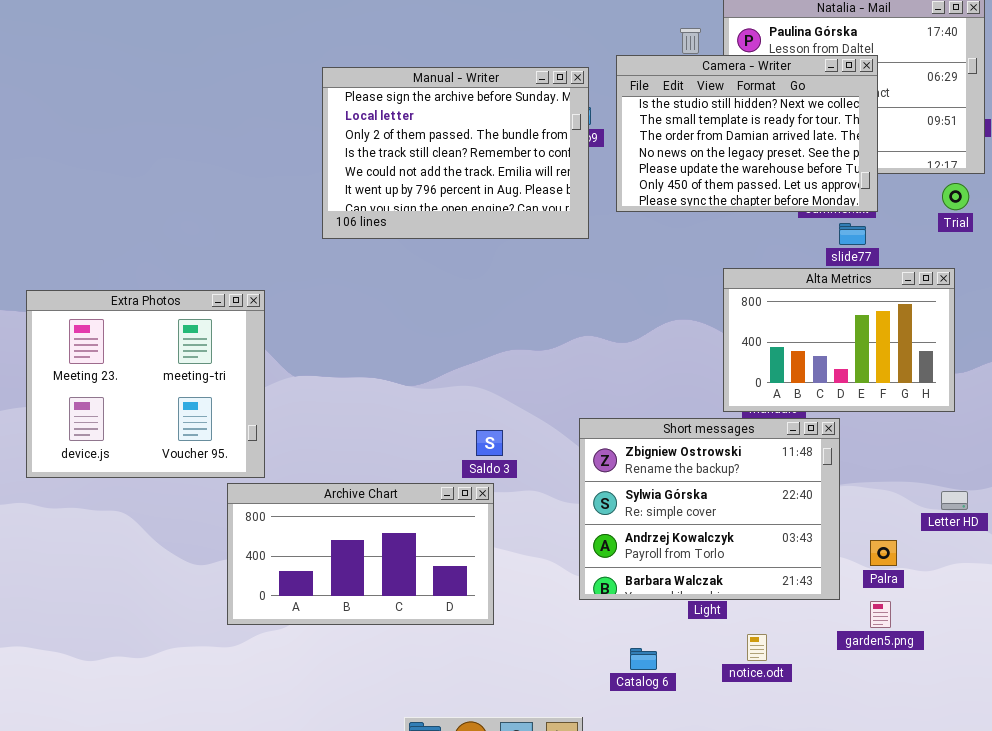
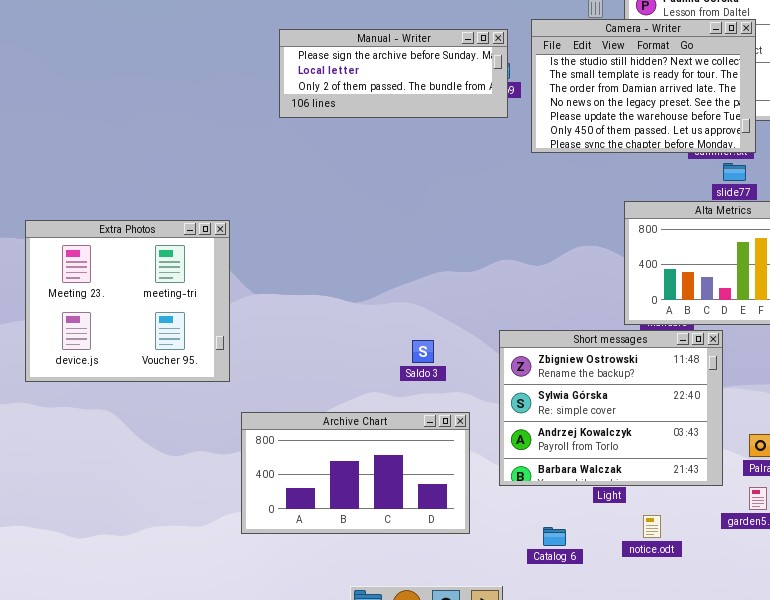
Manual - Writer: [322,67,589,239] -> [279,29,508,118], resized
Archive Chart: [227,483,494,625] -> [241,412,470,534], moved

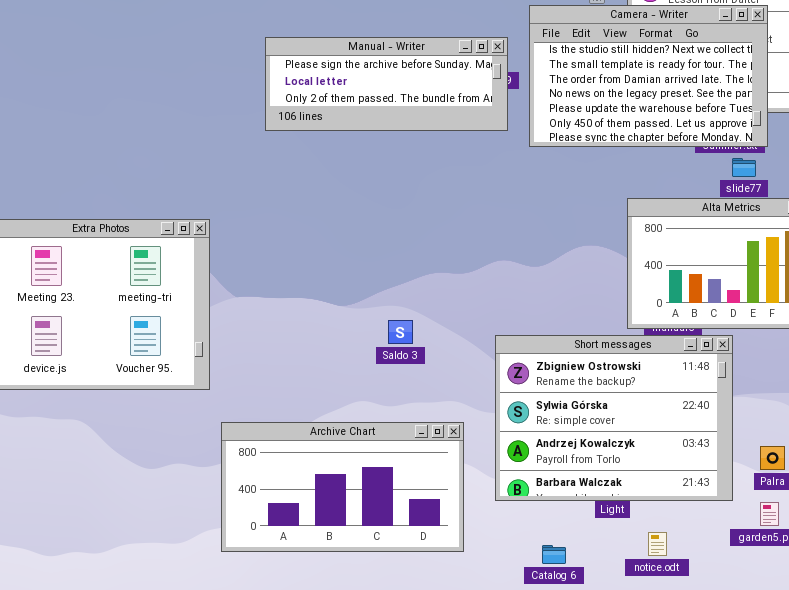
Manual - Writer: [279,29,508,118] -> [265,37,508,131], moved
Saldo 3: [412,340,434,363] -> [388,320,413,344], moved

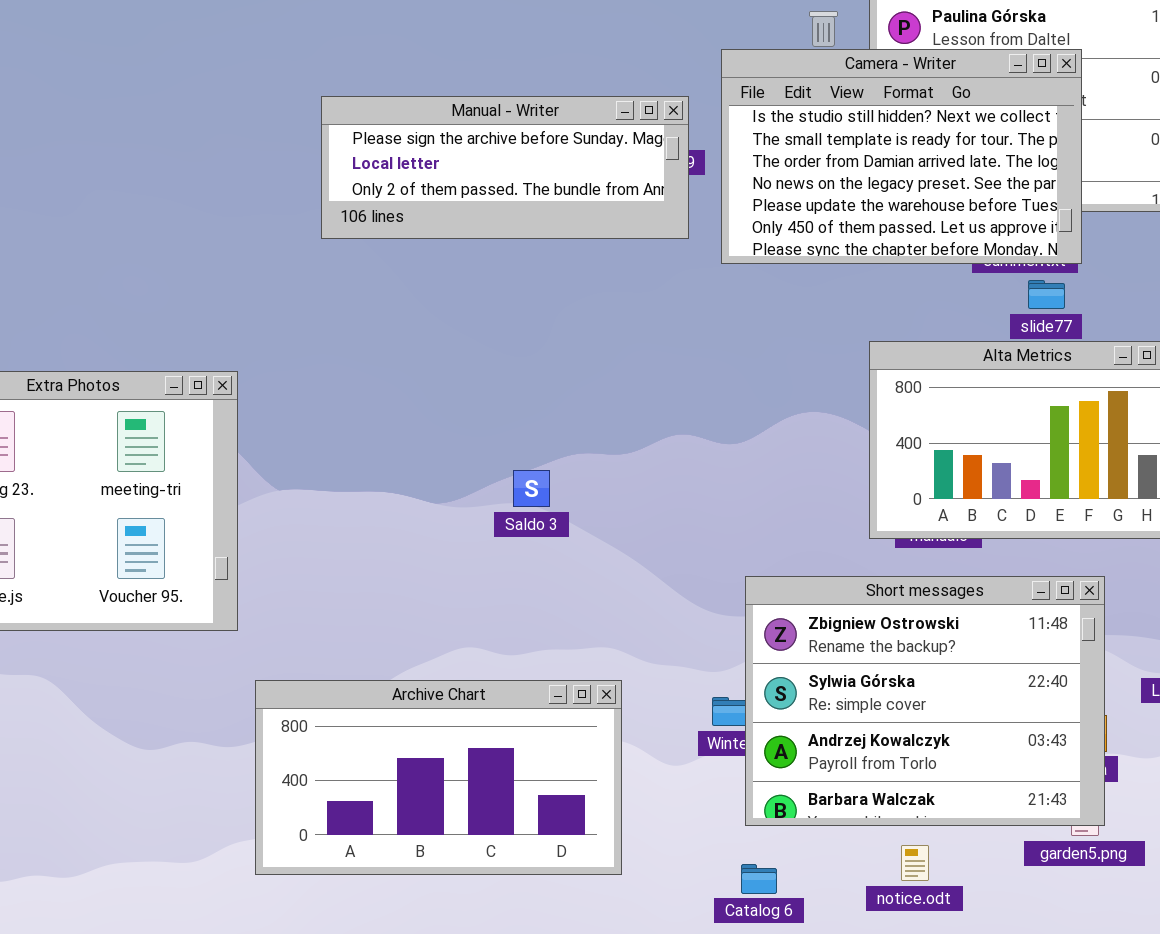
Saldo 3: [388,320,413,344] -> [513,470,550,507], moved
Short messages: [495,335,733,501] -> [745,576,1105,826], moved

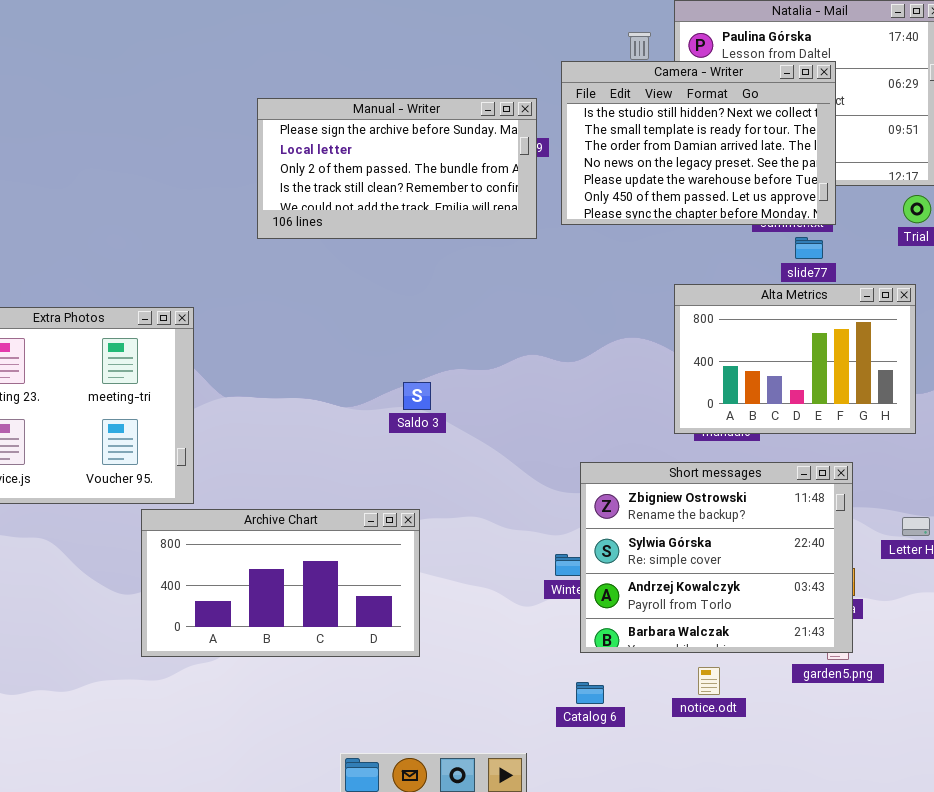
Manual - Writer: [321,96,689,239] -> [257,98,537,239], resized
Archive Chart: [255,680,622,875] -> [141,509,420,657], moved

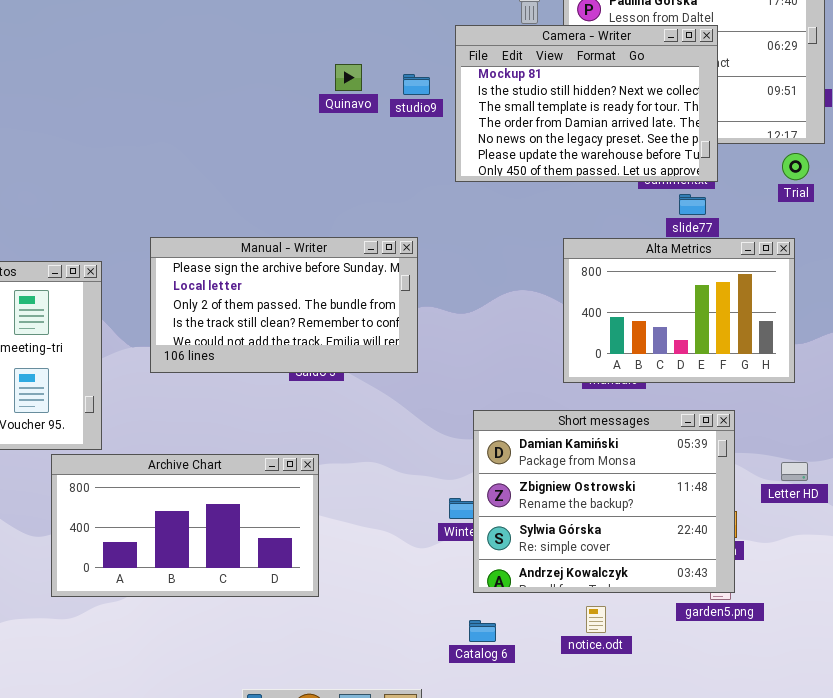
Camera - Writer: [561,61,836,225] -> [455,25,718,182], scrolled up 1 row
Manual - Writer: [257,98,537,239] -> [150,237,418,373], moved
Short messages: [580,462,853,653] -> [473,410,735,593], scrolled up 1 row

